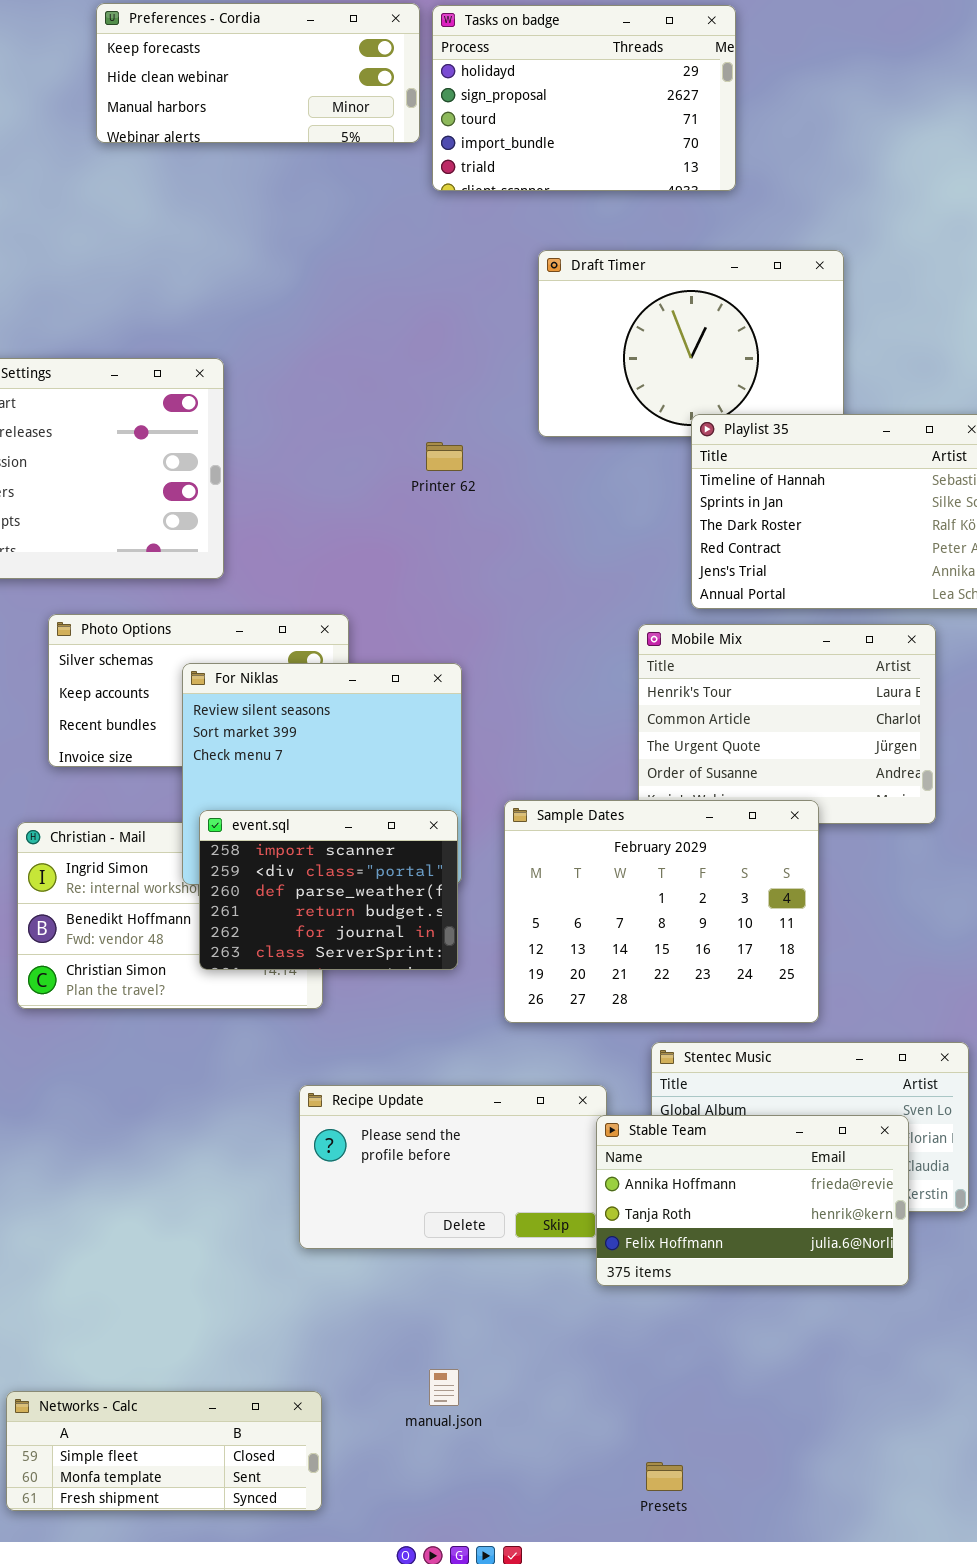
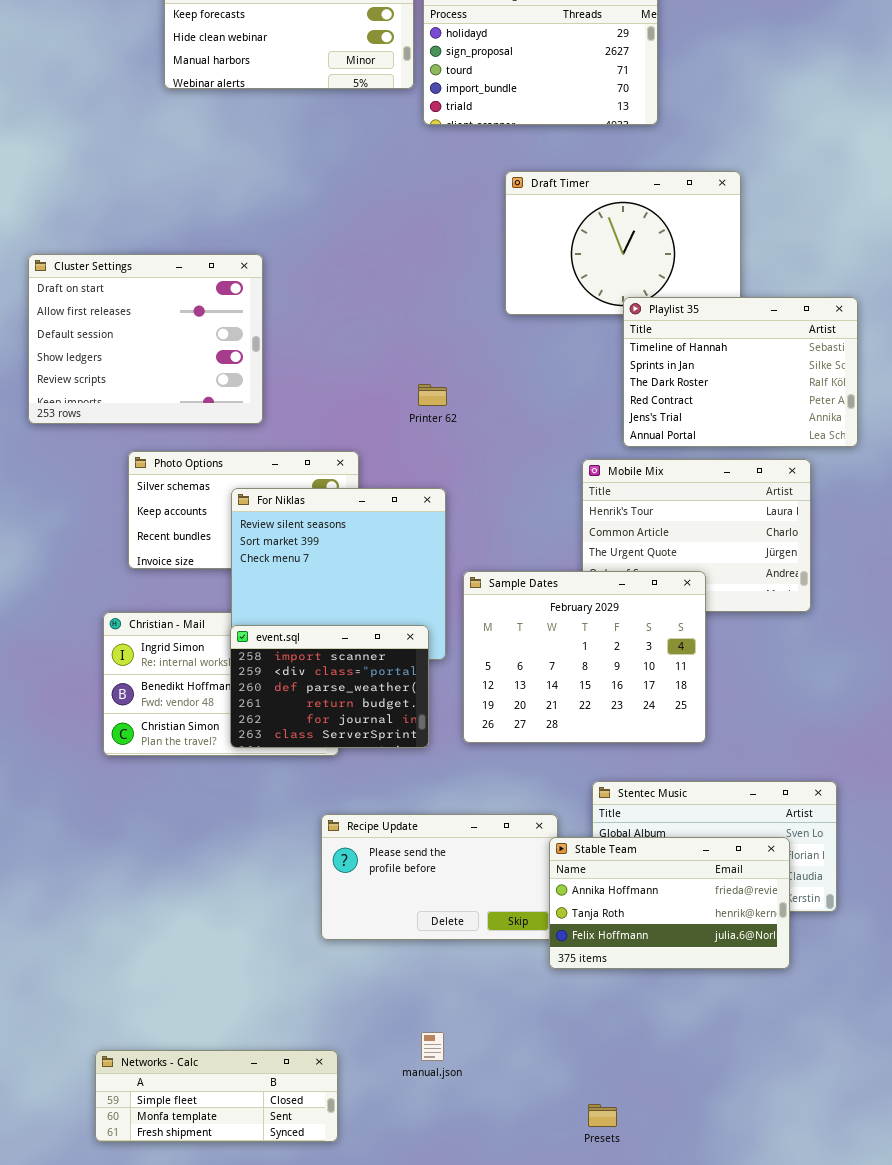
Printer 62: [426,442,463,471] -> [418,384,447,406], moved
Sample Dates: [504,800,819,1023] -> [463,571,706,743], moved
event.sql: [199,810,458,970] -> [230,625,429,748], moved

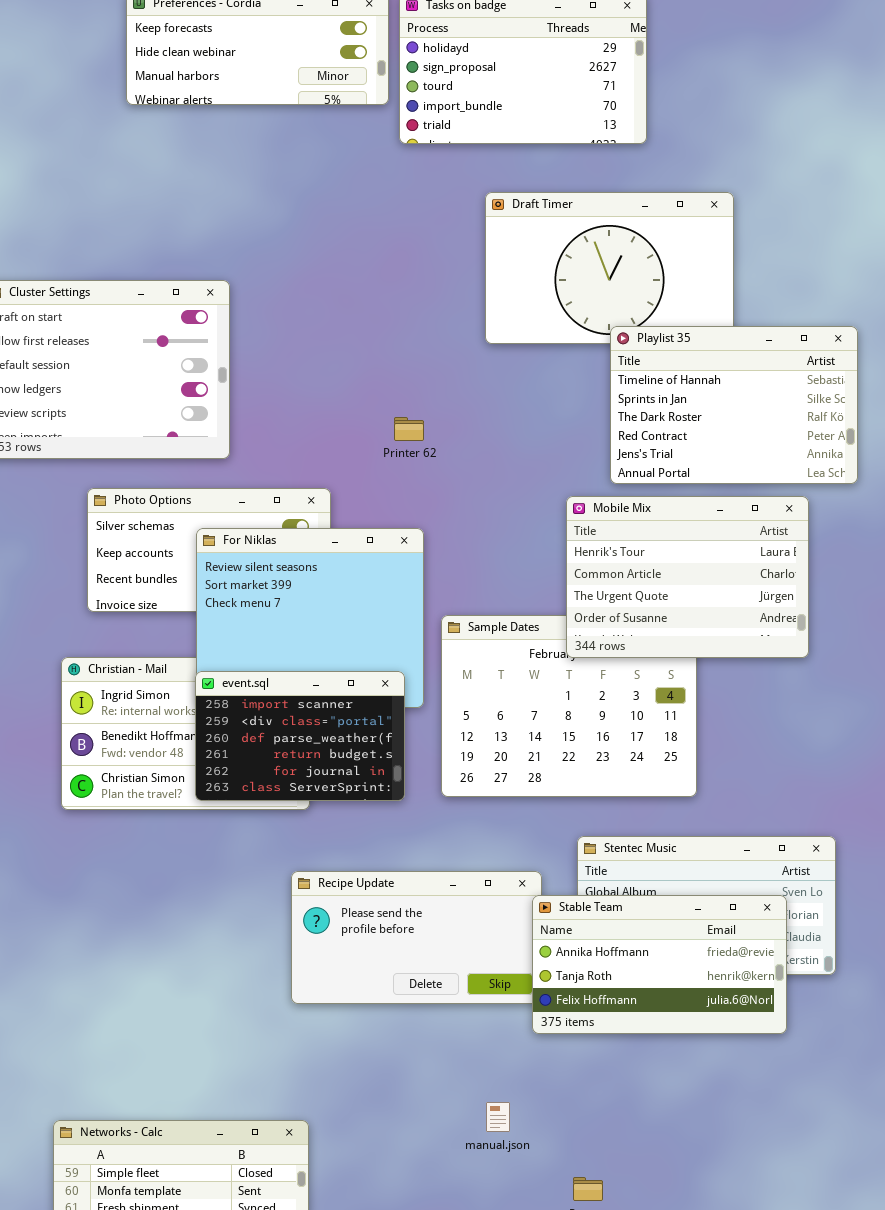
Mobile Mix: [582,459,811,612] -> [566,496,809,658], raised
manual.json: [421,1032,444,1061] -> [486,1102,510,1132], moved

